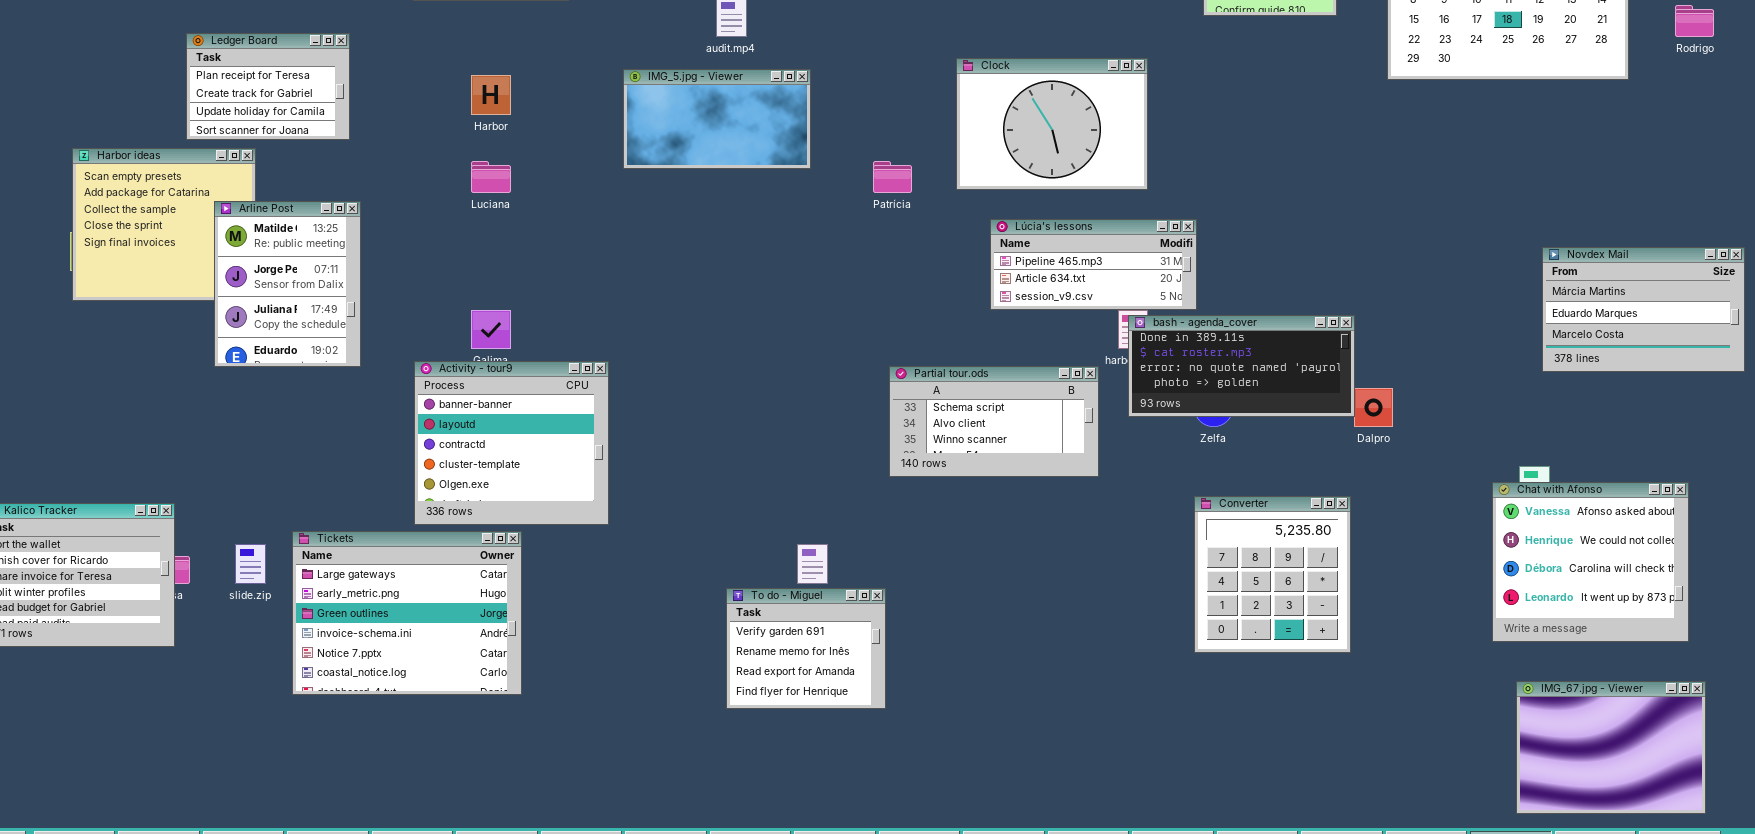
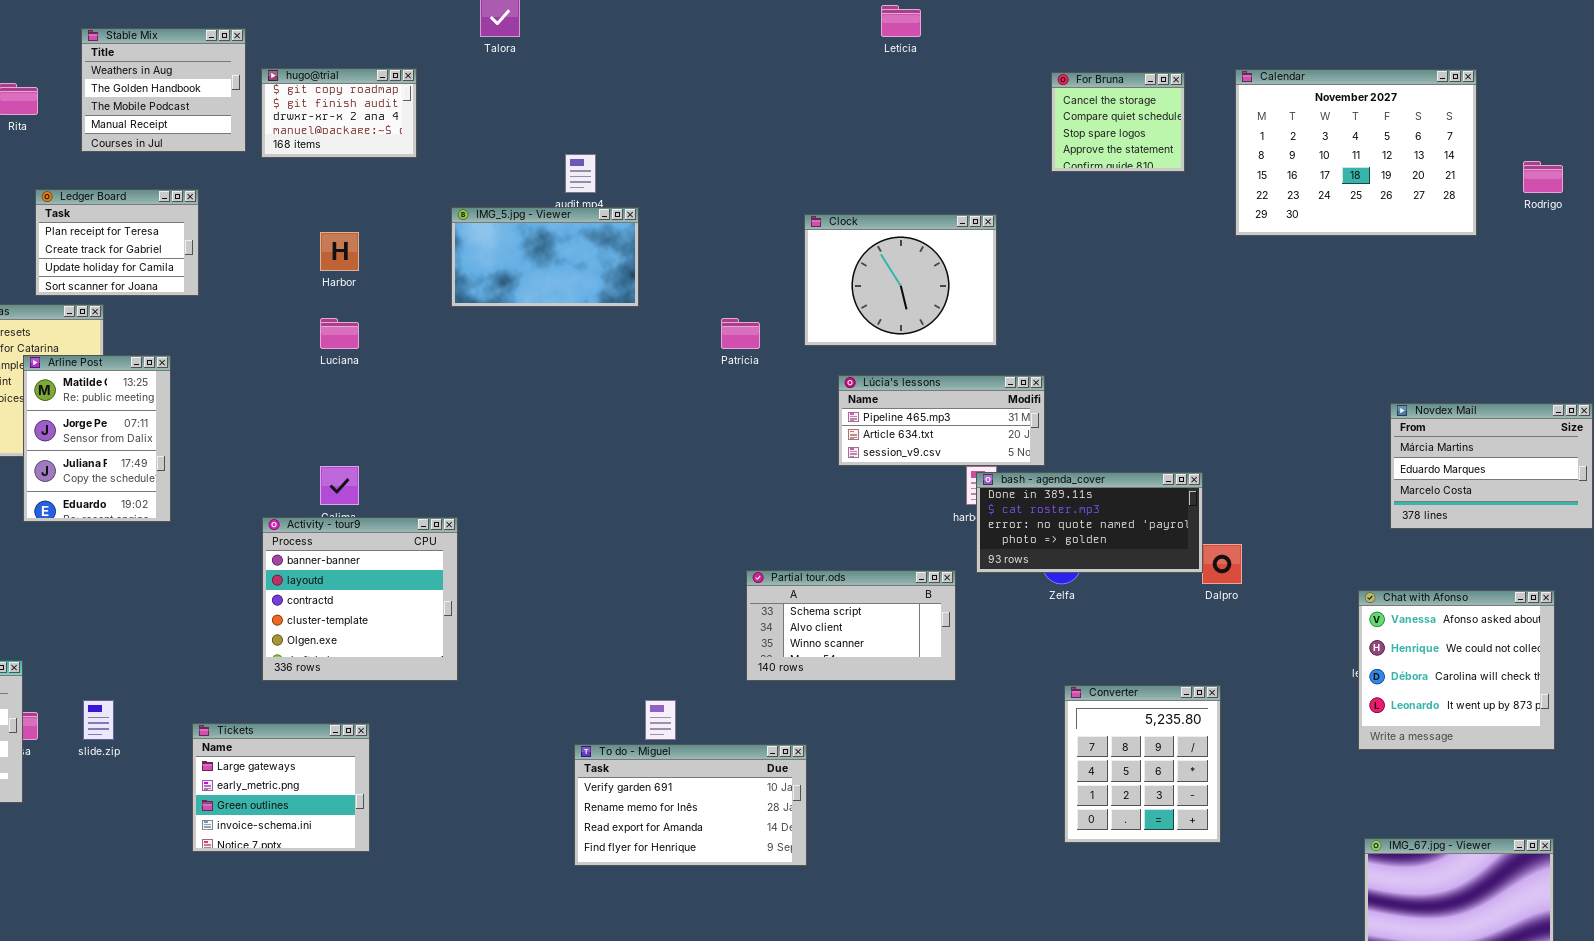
IMG_5.jpg - Viewer: [623,69,811,169] -> [451,207,639,307], moved
Arline Post: [214,201,361,367] -> [23,355,171,522], moved
Partial tour.ods: [889,366,1099,477] -> [746,570,956,681], moved
Chat with Afonso: [1492,482,1689,642] -> [1358,590,1555,750], moved
Converter: [1194,496,1351,653] -> [1064,685,1221,843], moved
Tickets: [292,531,522,695] -> [192,723,370,852], resized
To do - Miguel: [726,588,886,709] -> [574,744,807,866], resized

